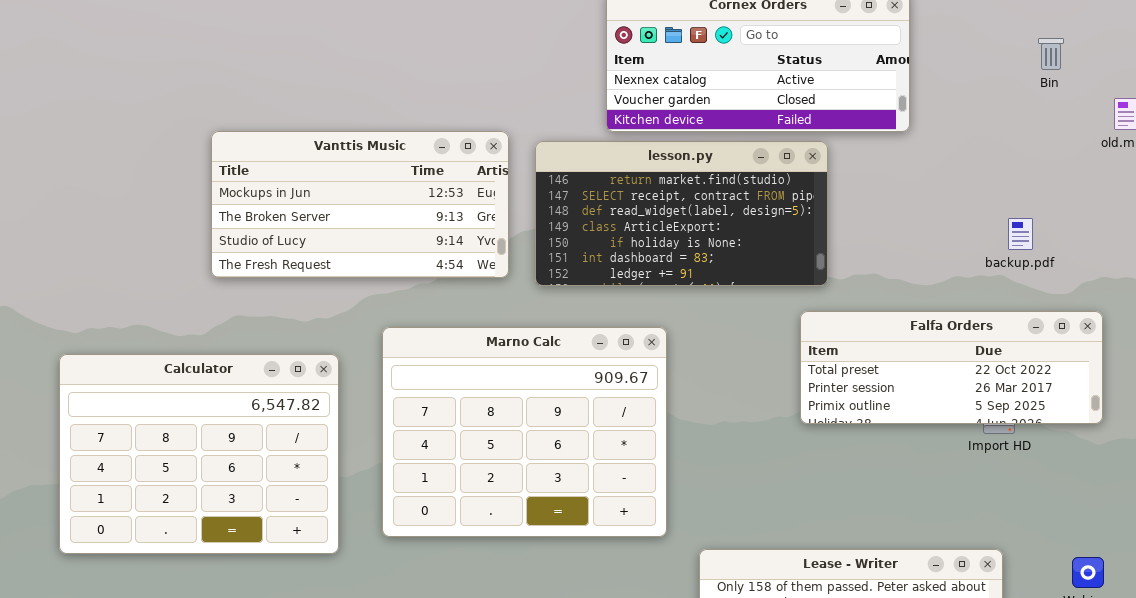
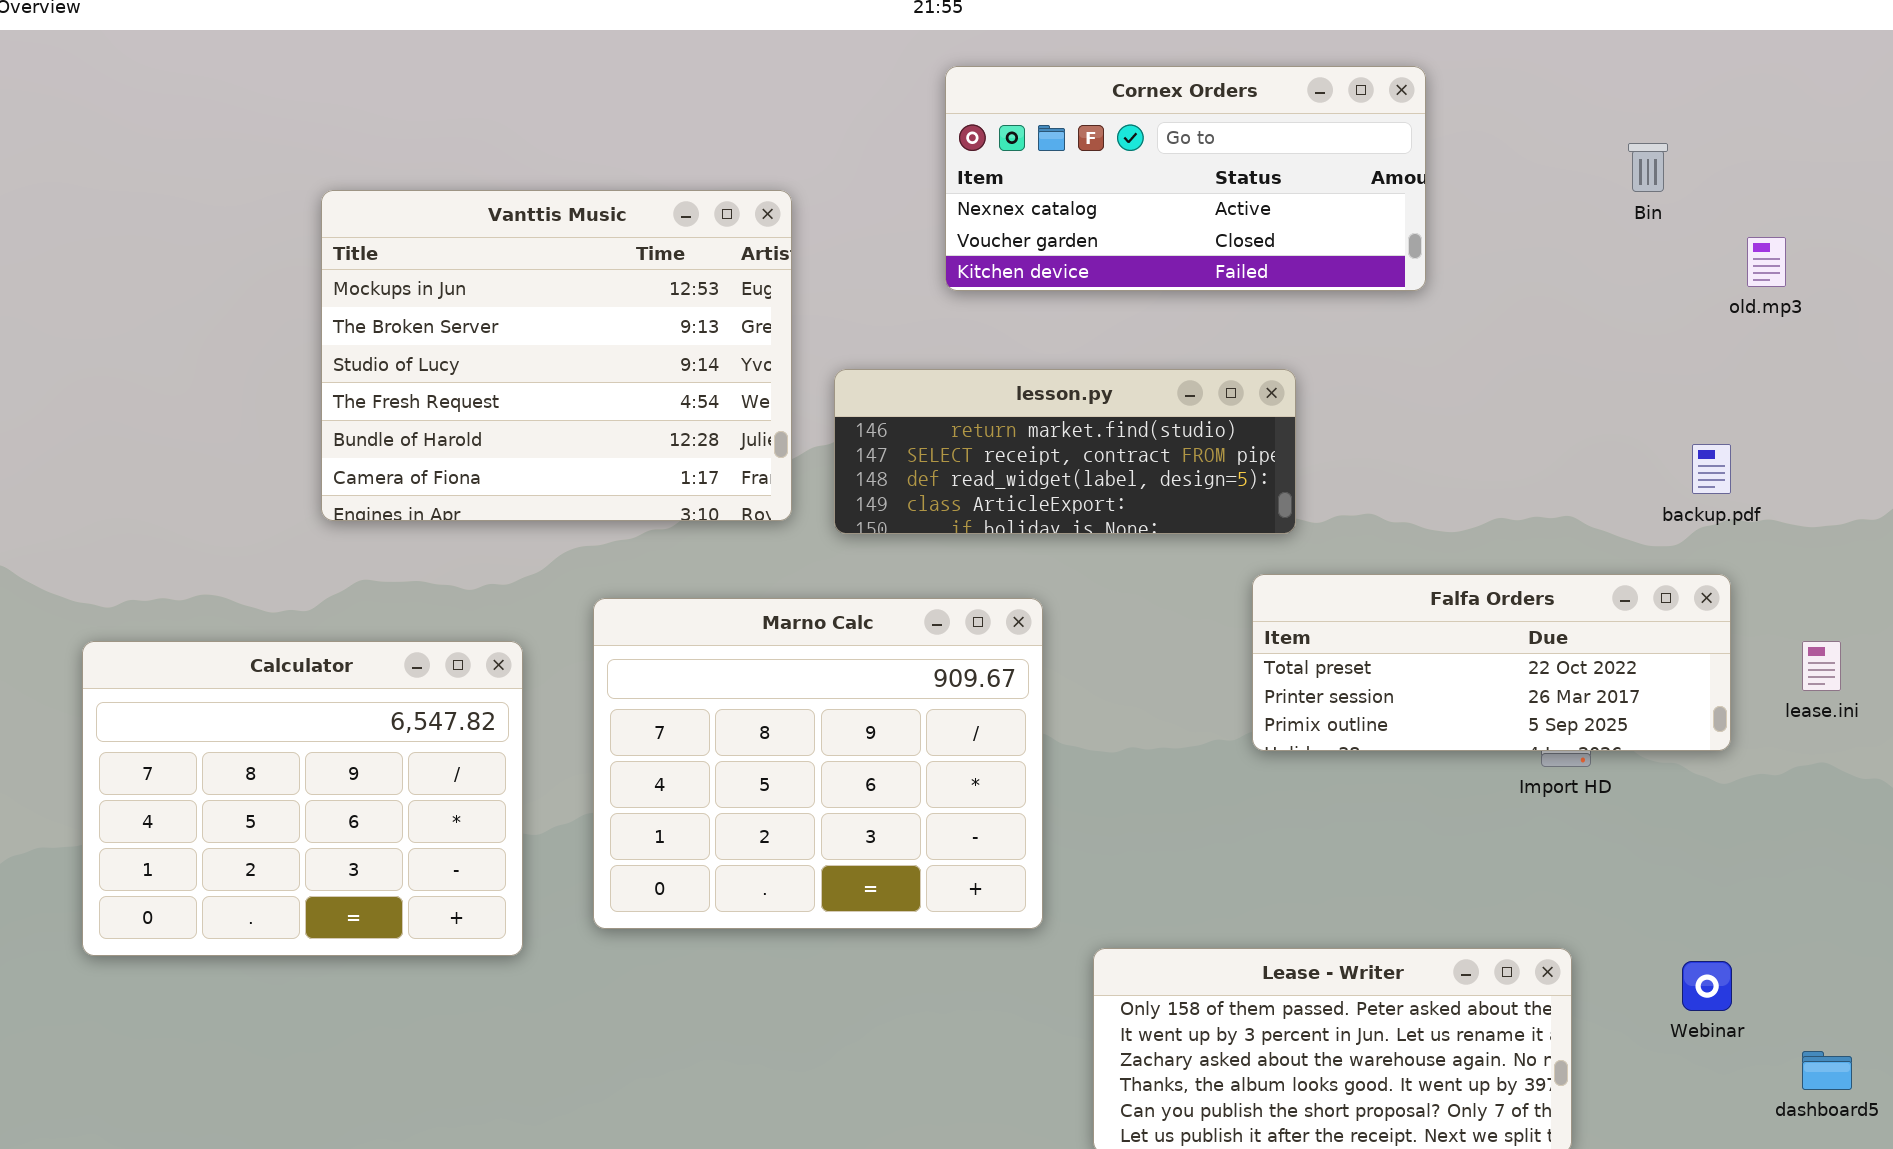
Vanttis Music: [211,131,509,278] -> [321,190,792,521], resized
lesson.py: [535,141,828,286] -> [834,369,1296,534], resized
backup.pdf: [1008,218,1033,250] -> [1692,444,1731,494], moved

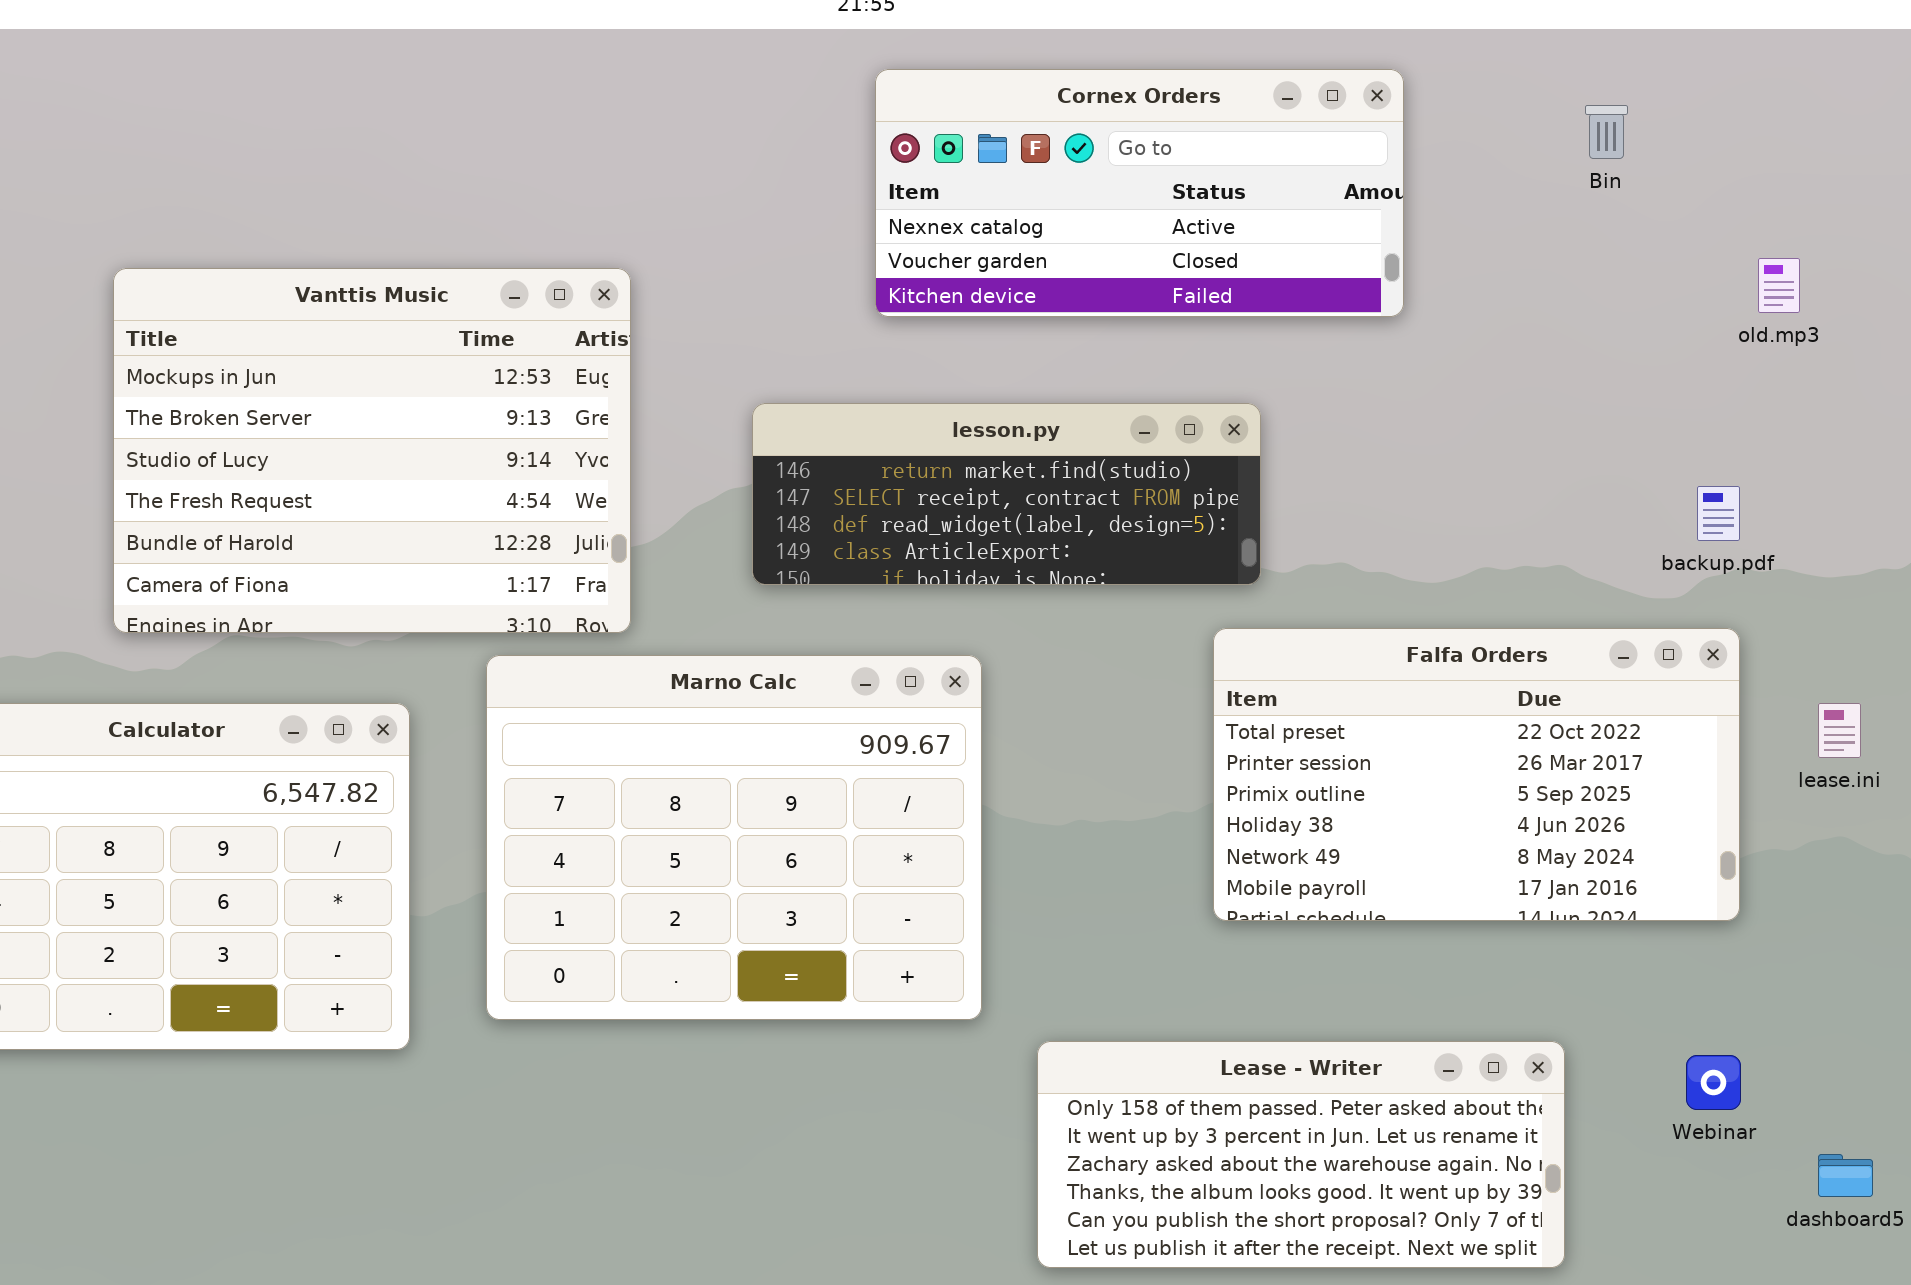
Bin: [1628,143,1668,192] -> [1585,105,1628,159], moved
Vanttis Music: [321,190,792,521] -> [113,268,631,633], moved
Falfa Orders: [1252,574,1731,751] -> [1213,628,1740,921], resized

